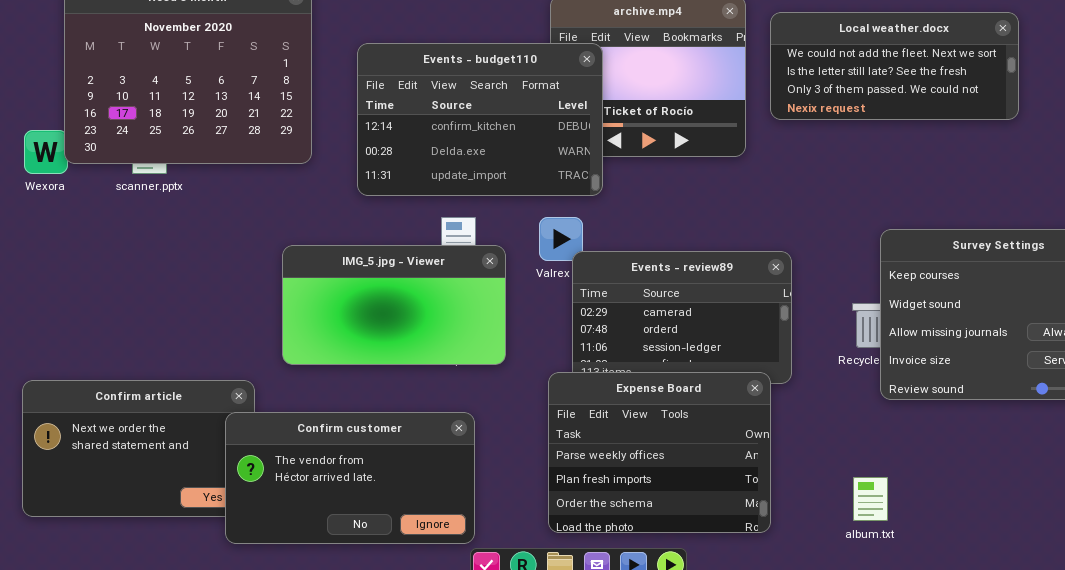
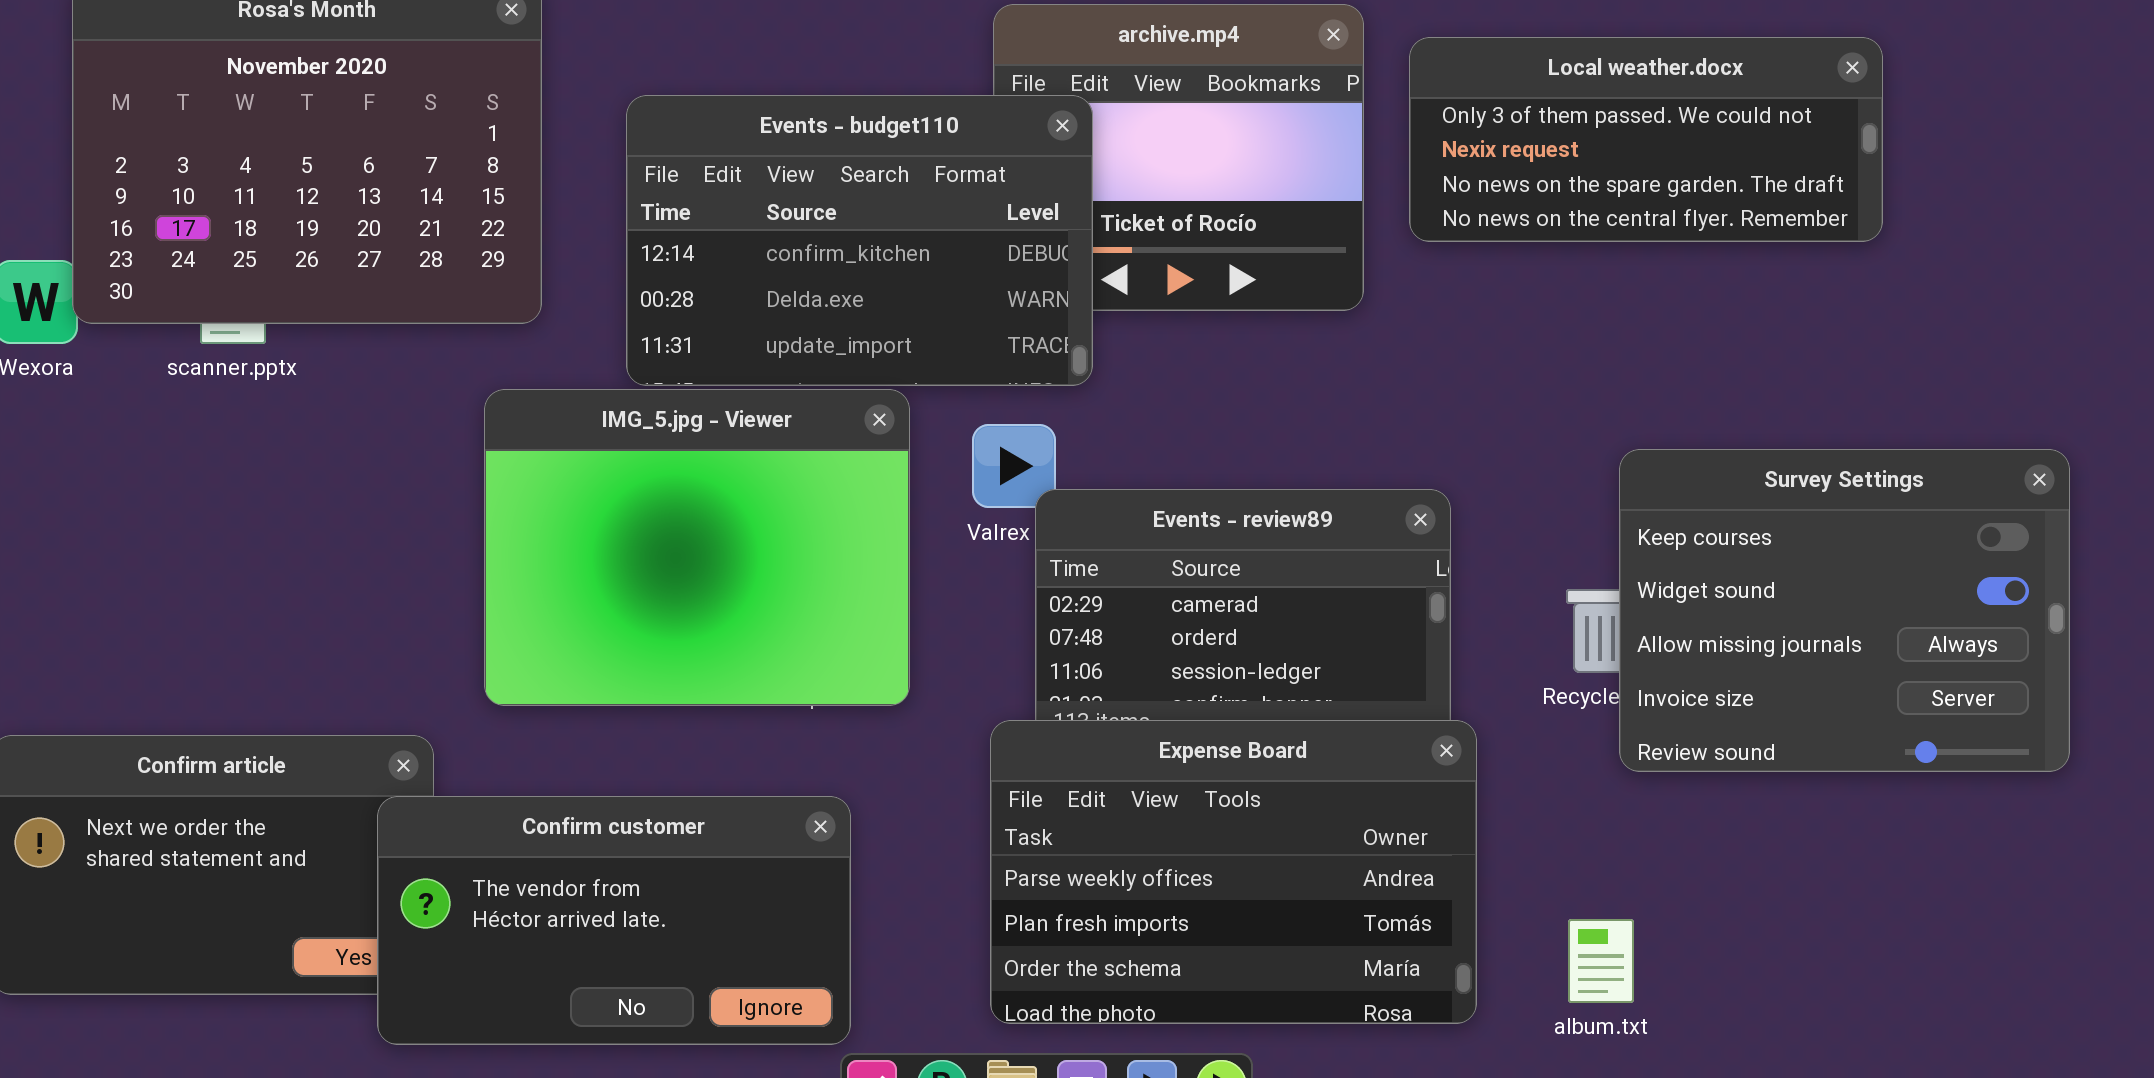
Local weather.docx: [770,12,1019,120] -> [1409,37,1883,242], scrolled down 2 rows
IMG_5.jpg - Viewer: [282,245,506,365] -> [484,389,910,706], resized
Expense Board: [548,372,771,533] -> [990,720,1477,1024], resized

